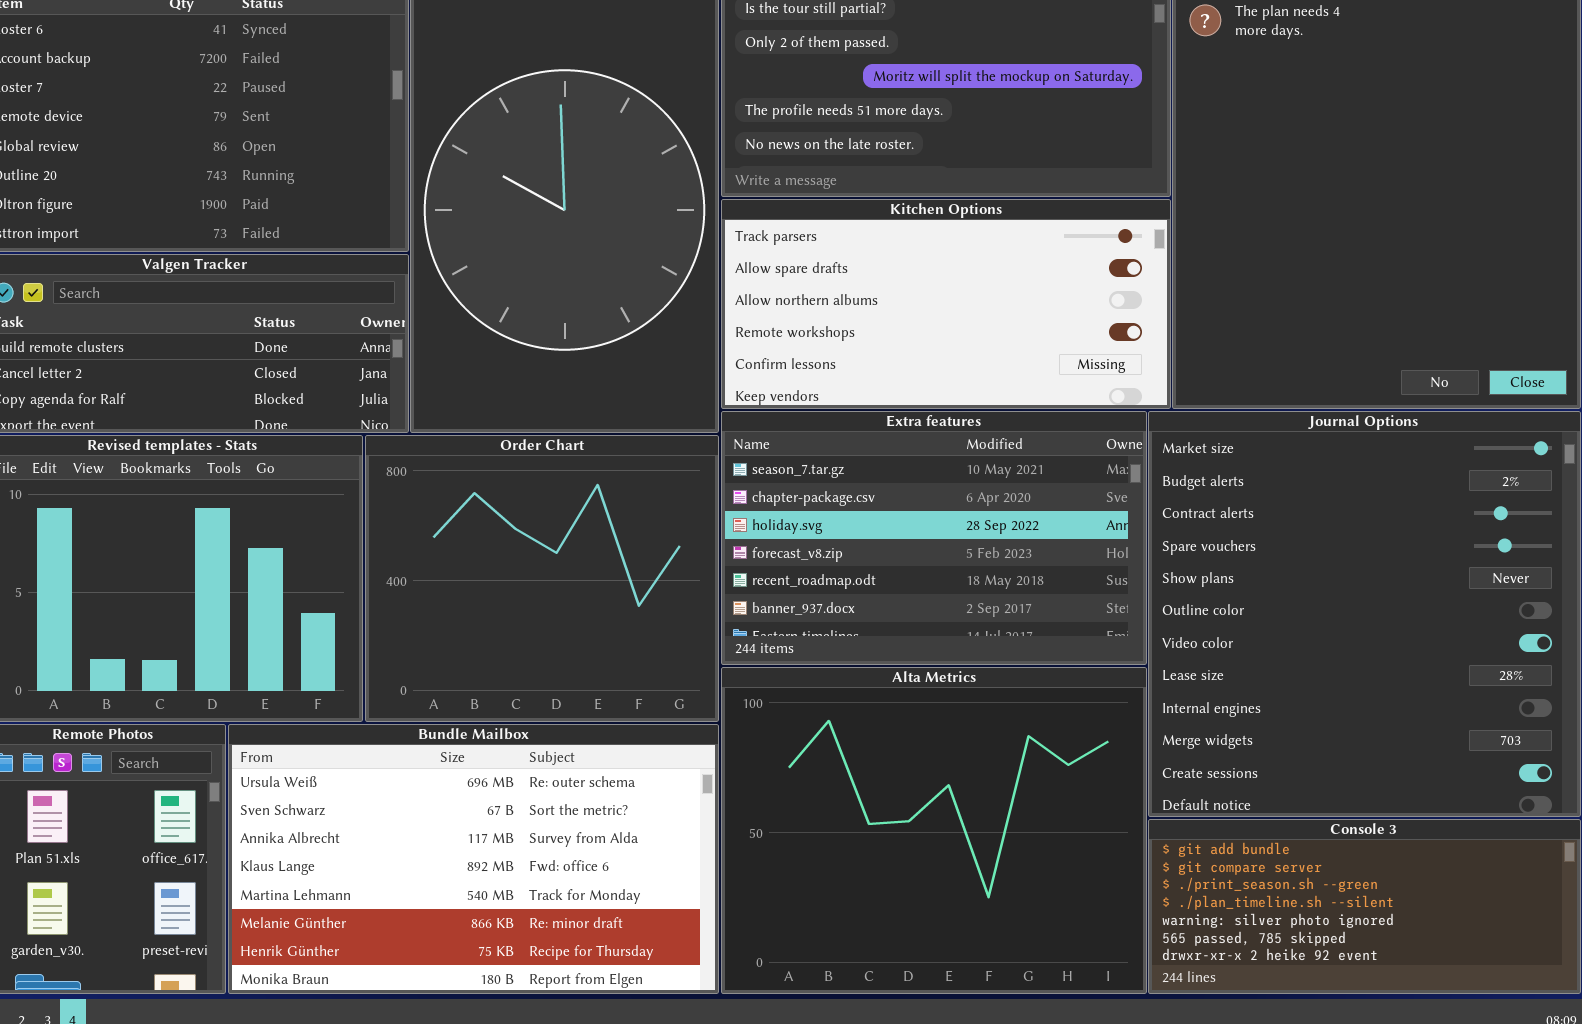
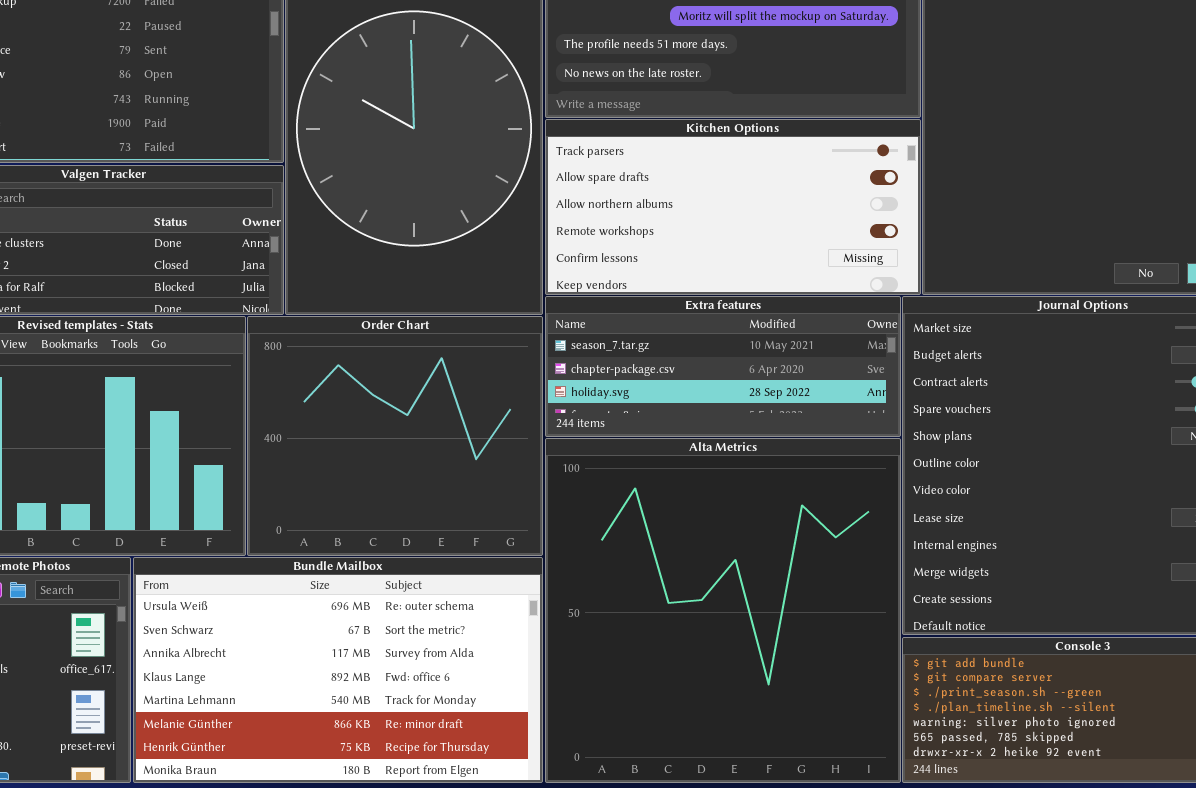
Extra features: [721,411,1147,665] -> [545,296,901,437], resized
Alta Metrics: [721,667,1147,994] -> [545,438,901,783], resized

